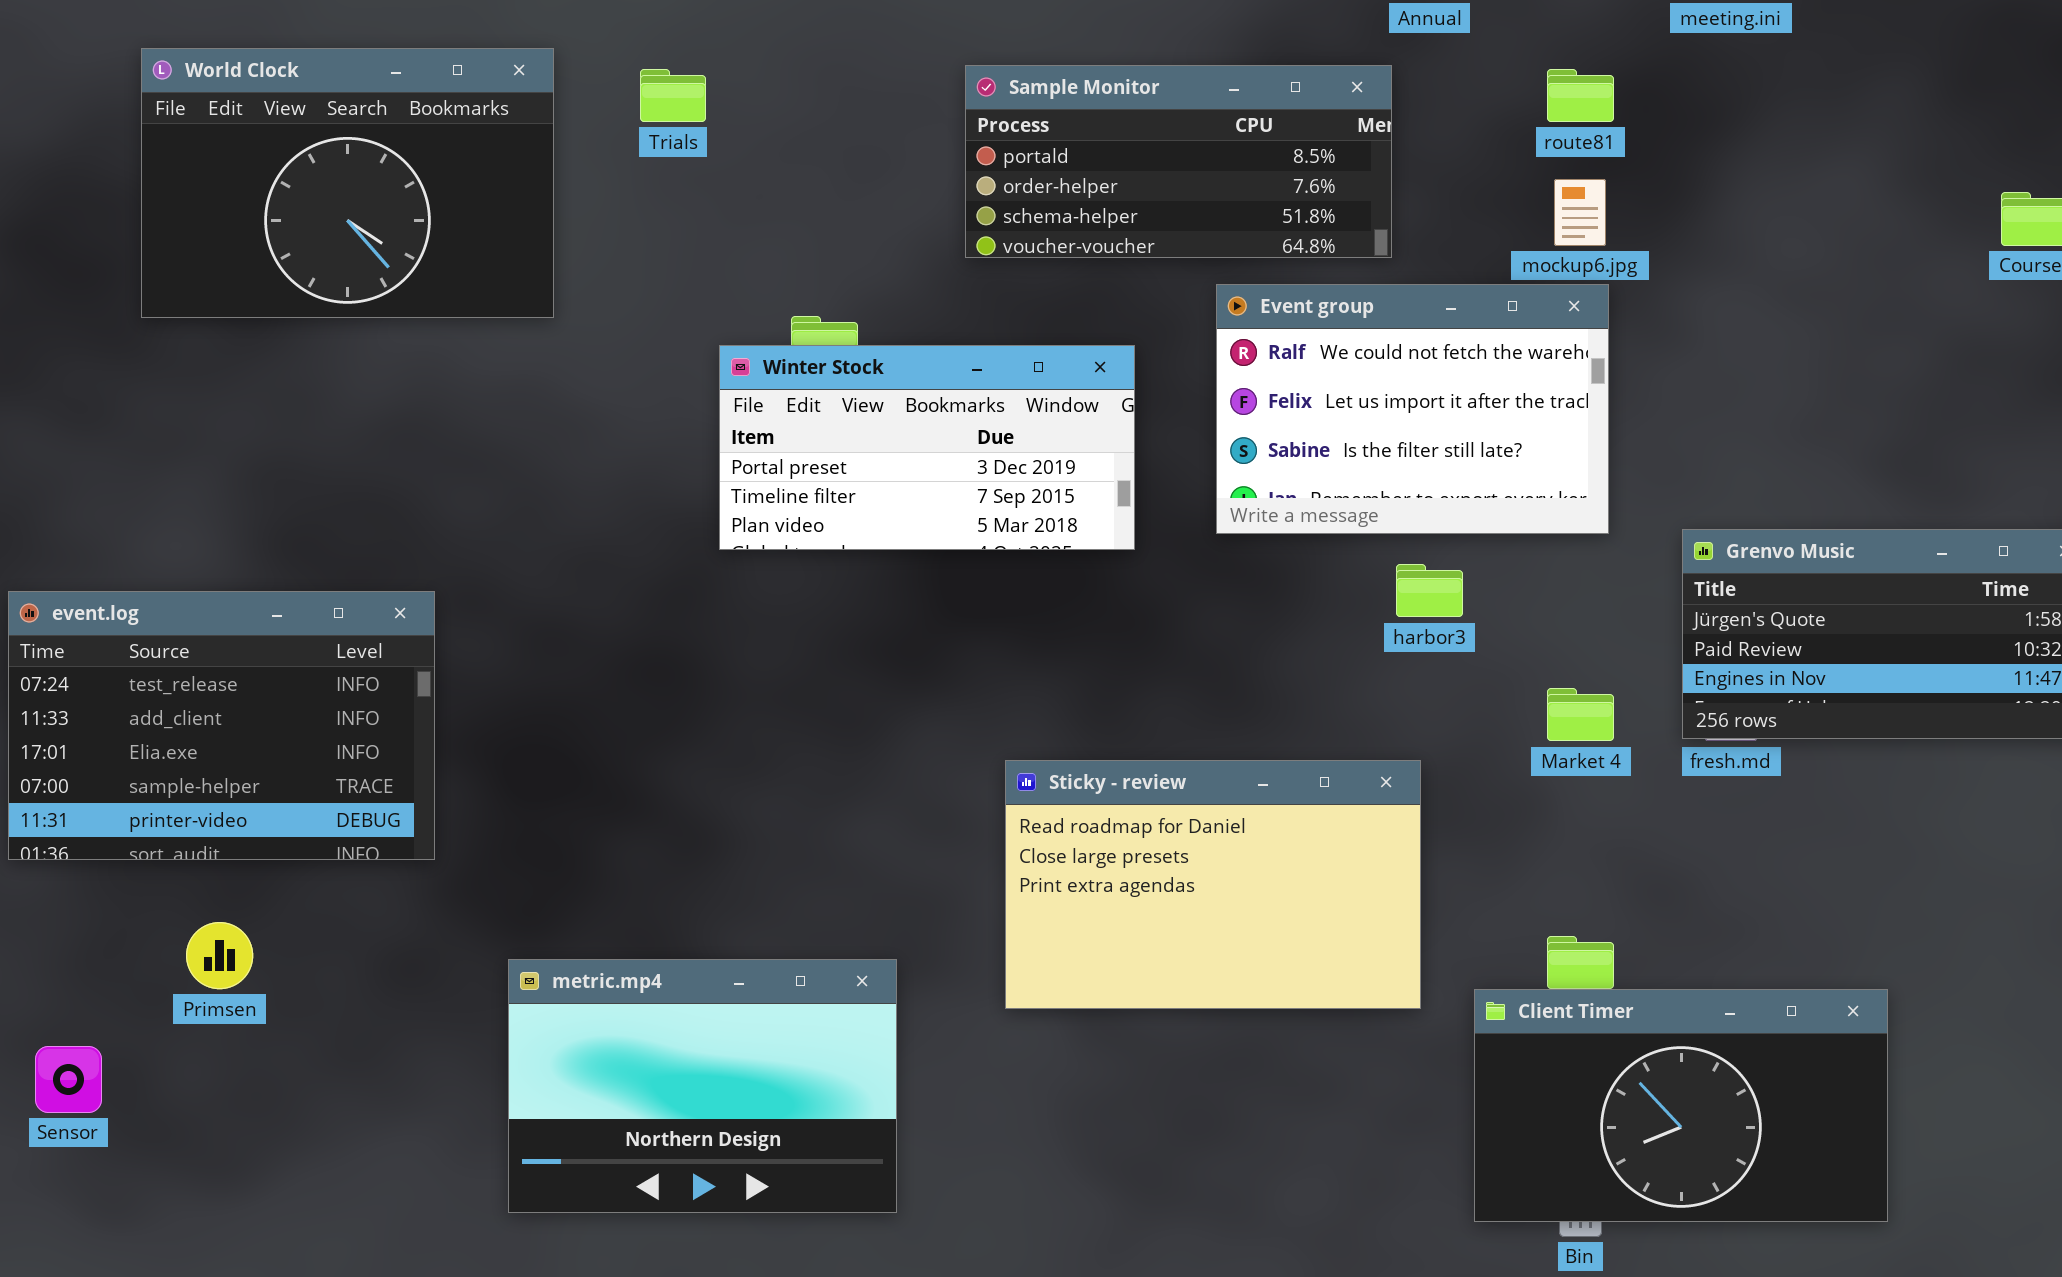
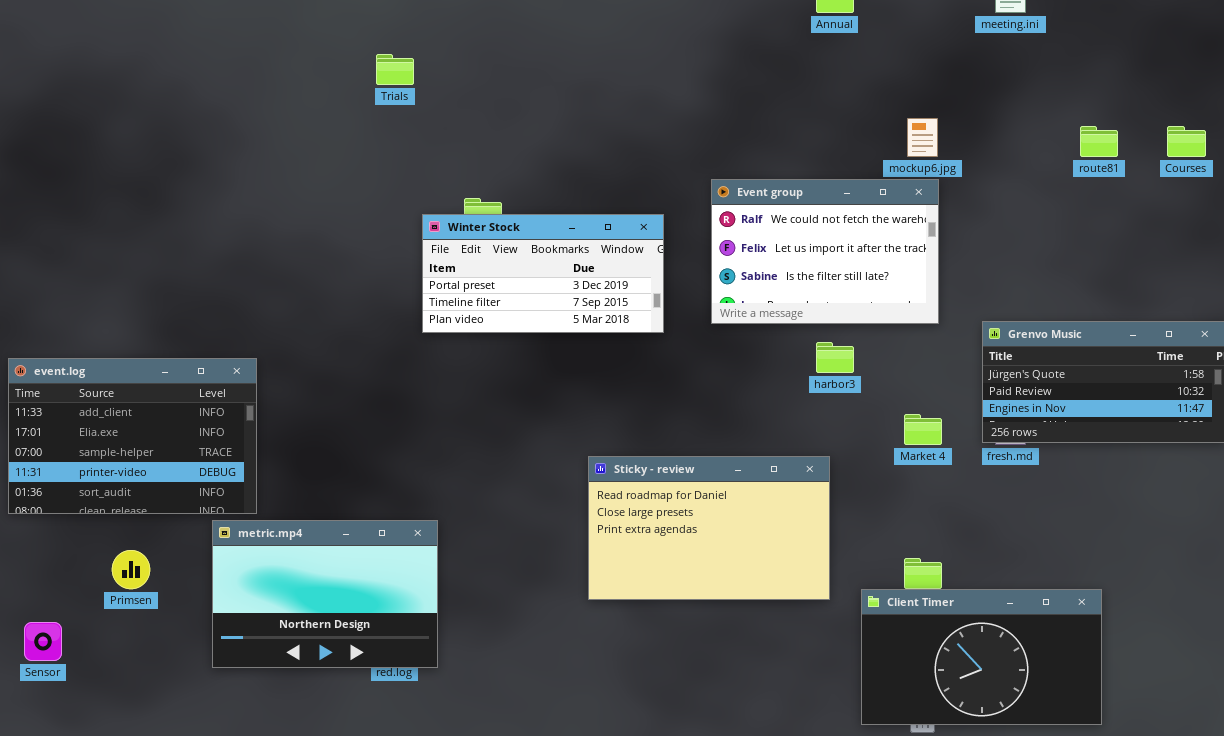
World Clock: [141,48,554,318] -> none, closed
Sample Monitor: [965,65,1392,258] -> none, closed
route81: [1547,69,1614,122] -> [1080,126,1118,157], moved
event.log: [8,591,435,860] -> [8,358,257,514], scrolled down 1 row
metric.mp4: [508,959,897,1213] -> [212,520,438,668], moved

